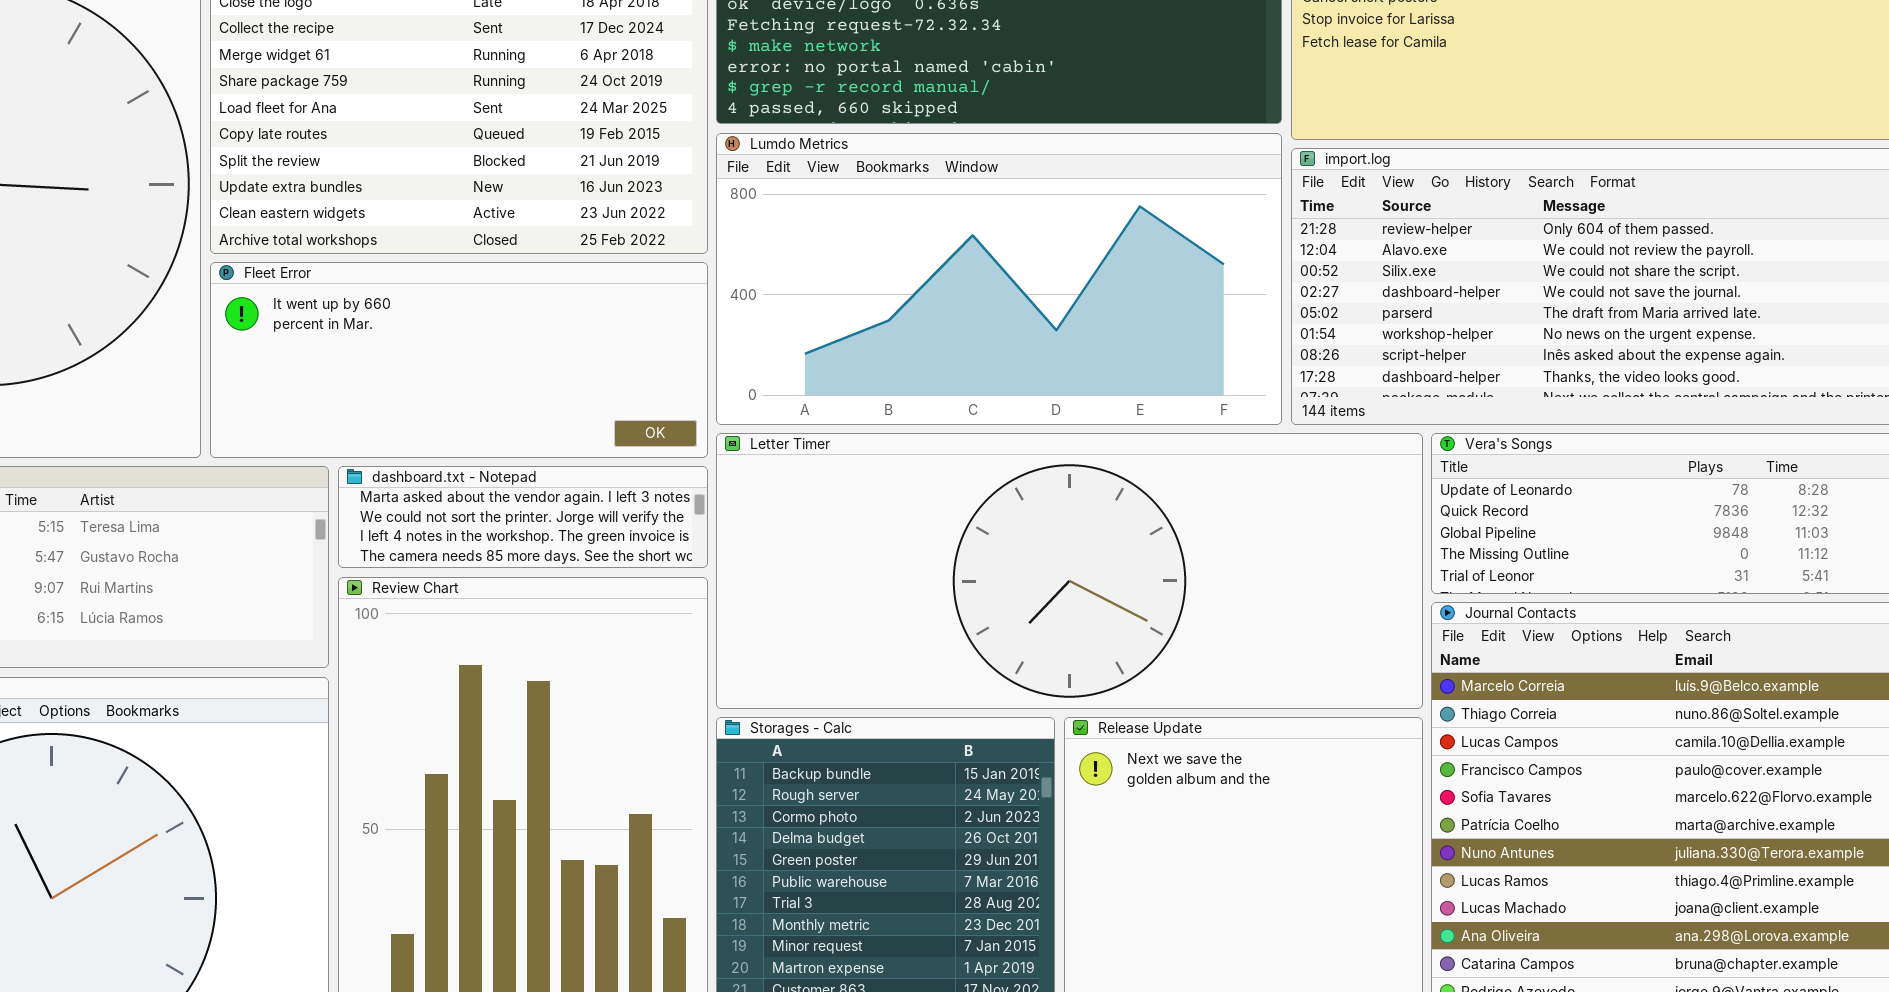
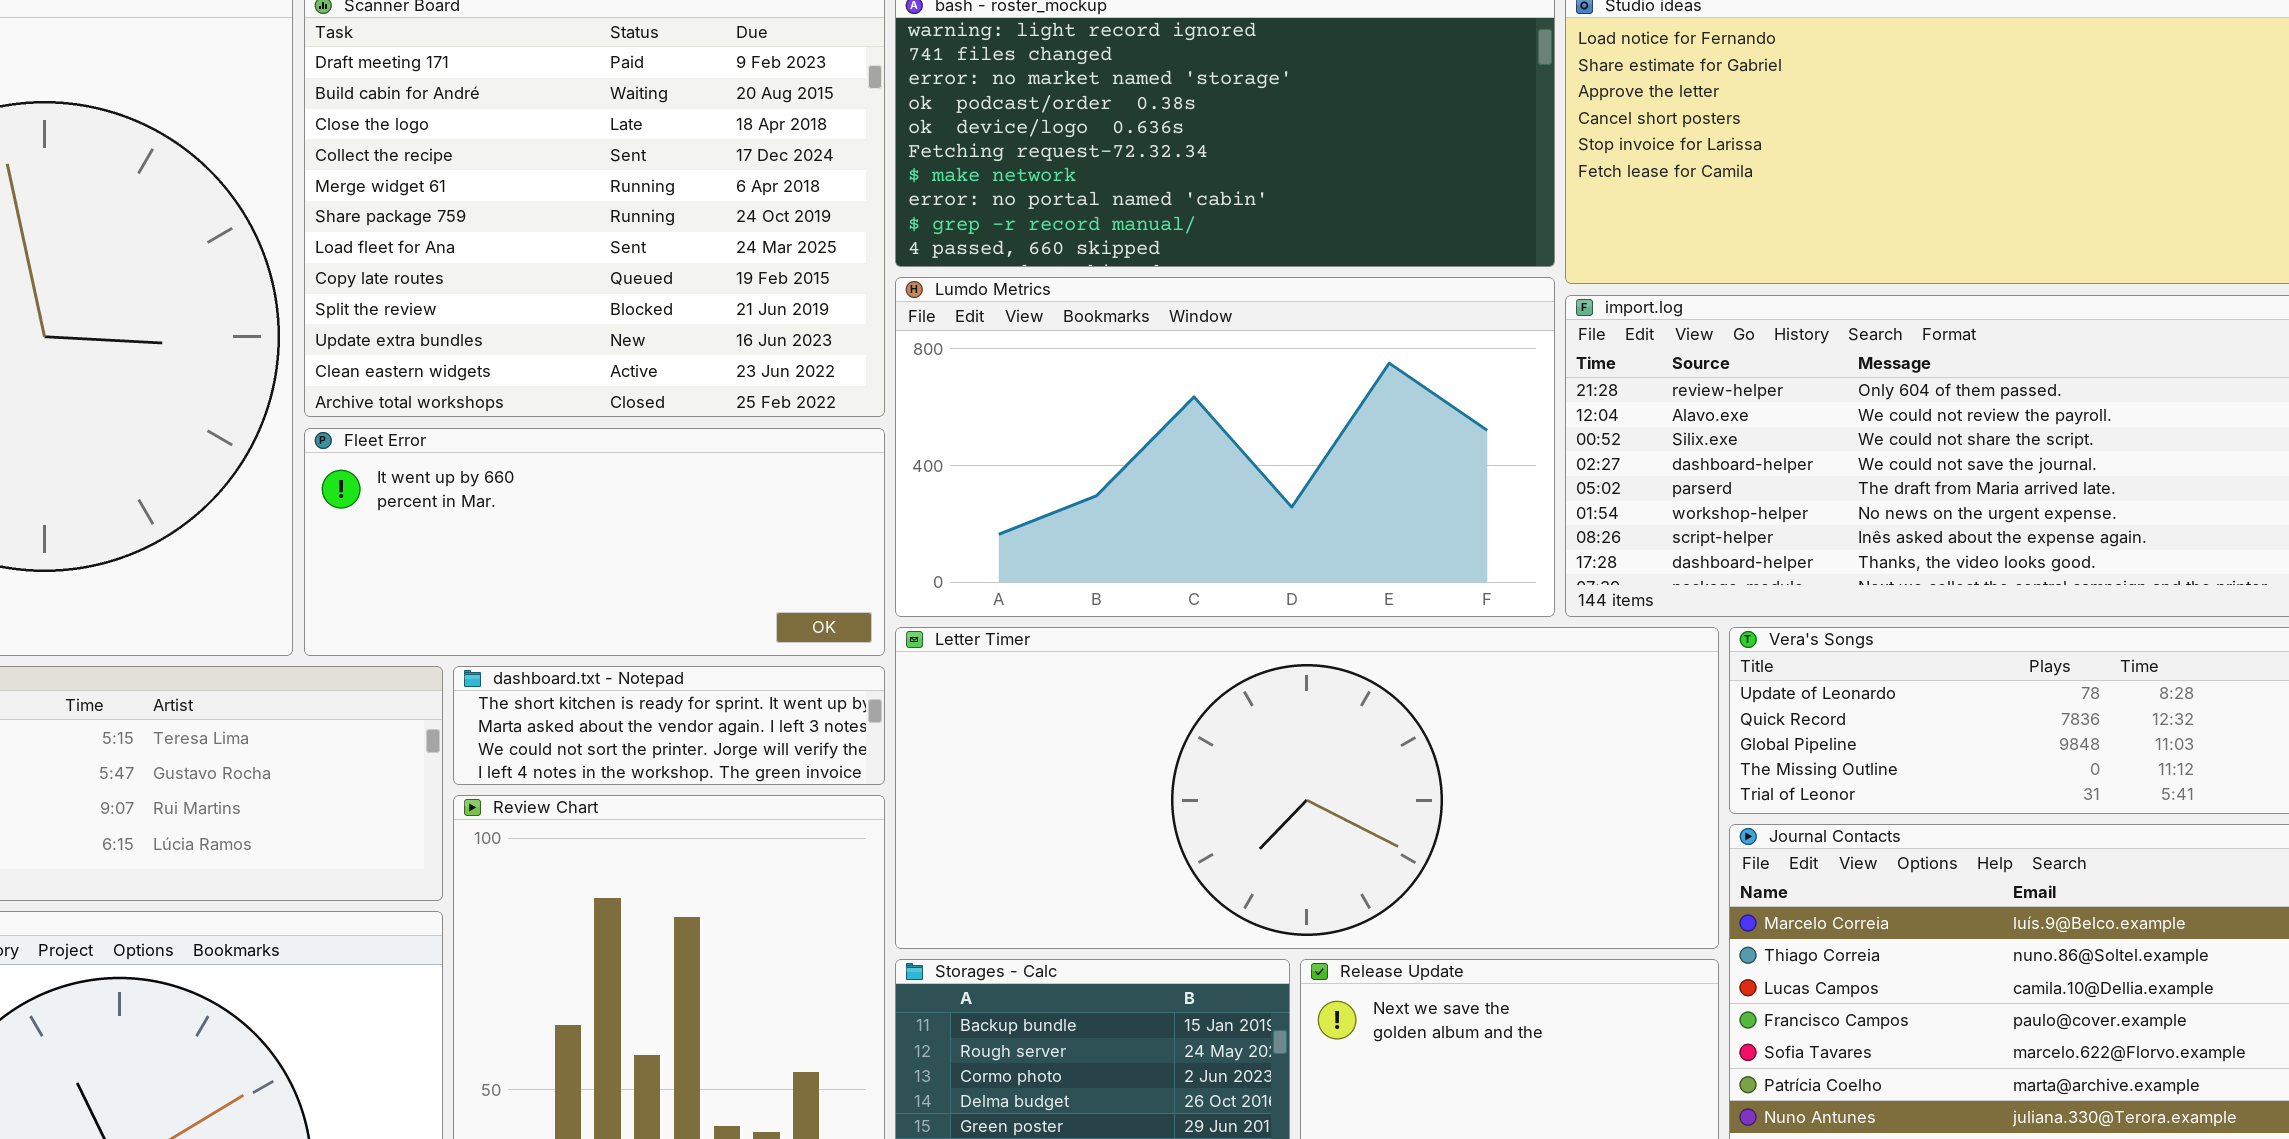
dashboard.txt - Notepad: [338,466,708,568] -> [453,666,885,785], scrolled up 1 row

